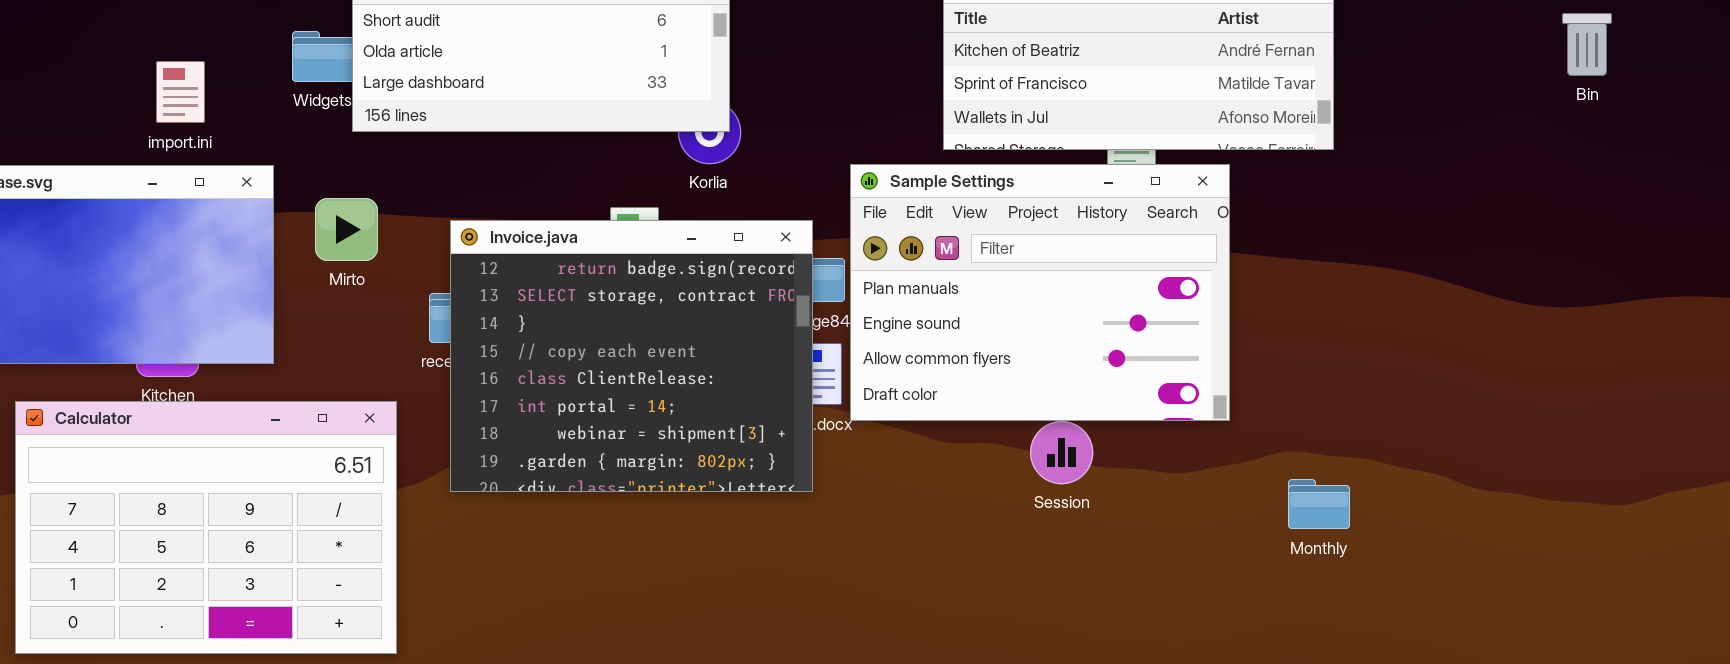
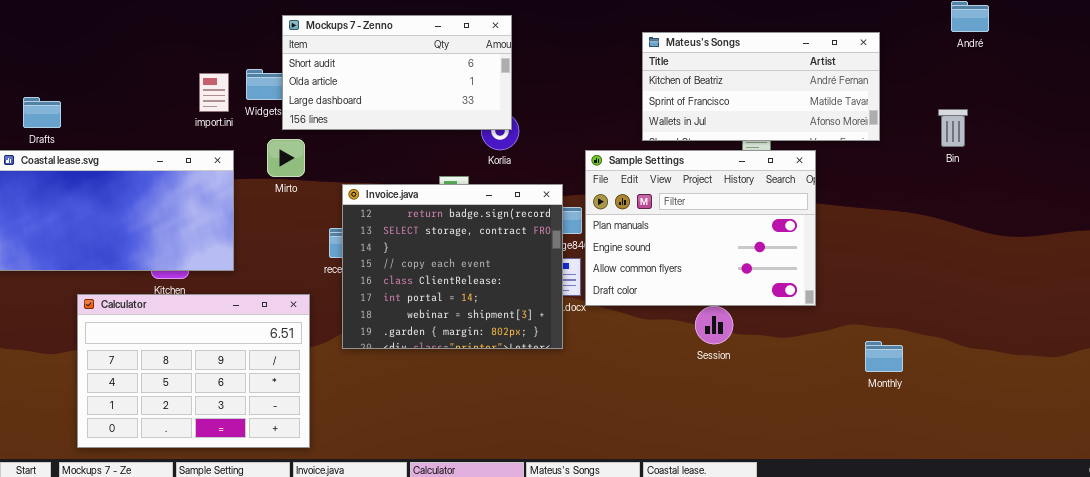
Bin: [1562,13,1612,76] -> [938,109,968,147], moved
import.ini: [156,61,205,123] -> [199,73,229,112], moved
Mirto: [315,198,378,261] -> [267,139,305,177], moved
Monthly: [1288,479,1350,529] -> [865,341,903,372], moved

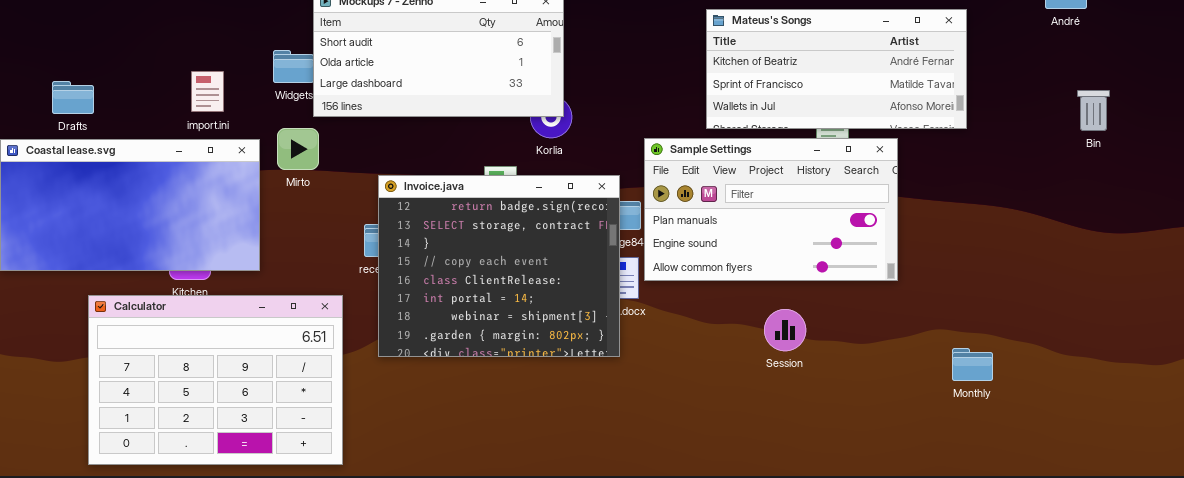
import.ini: [199,73,229,112] -> [191,71,224,112], moved
Drafts: [23,97,61,128] -> [52,81,94,114], moved
Bin: [938,109,968,147] -> [1077,90,1110,131], moved
Mirto: [267,139,305,177] -> [277,128,319,170], moved
Sample Settings: [585,150,816,306] -> [644,138,898,281], resized

